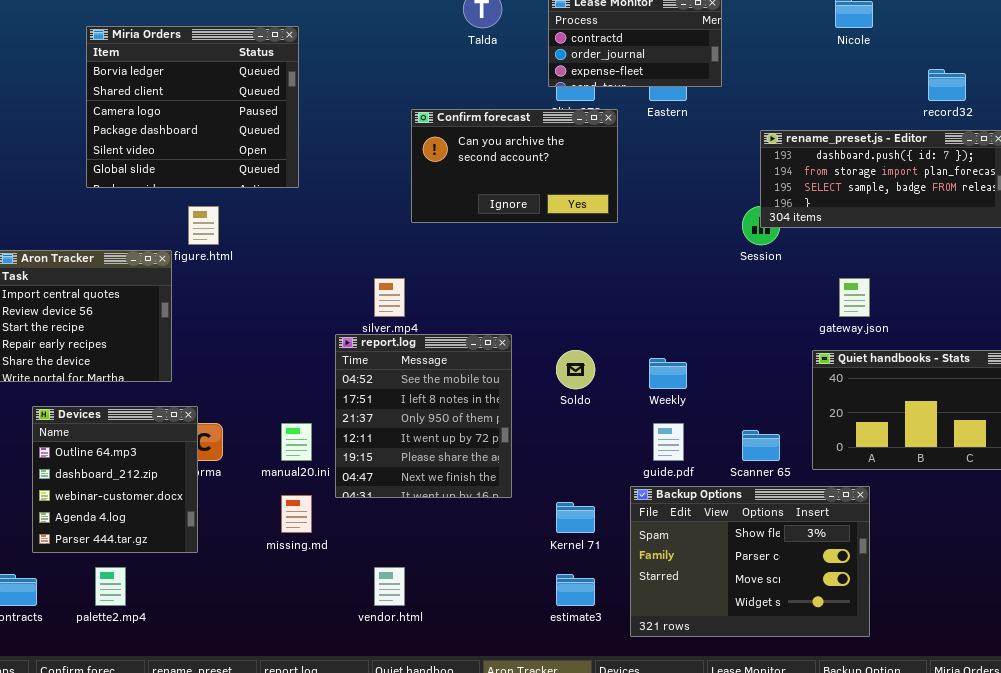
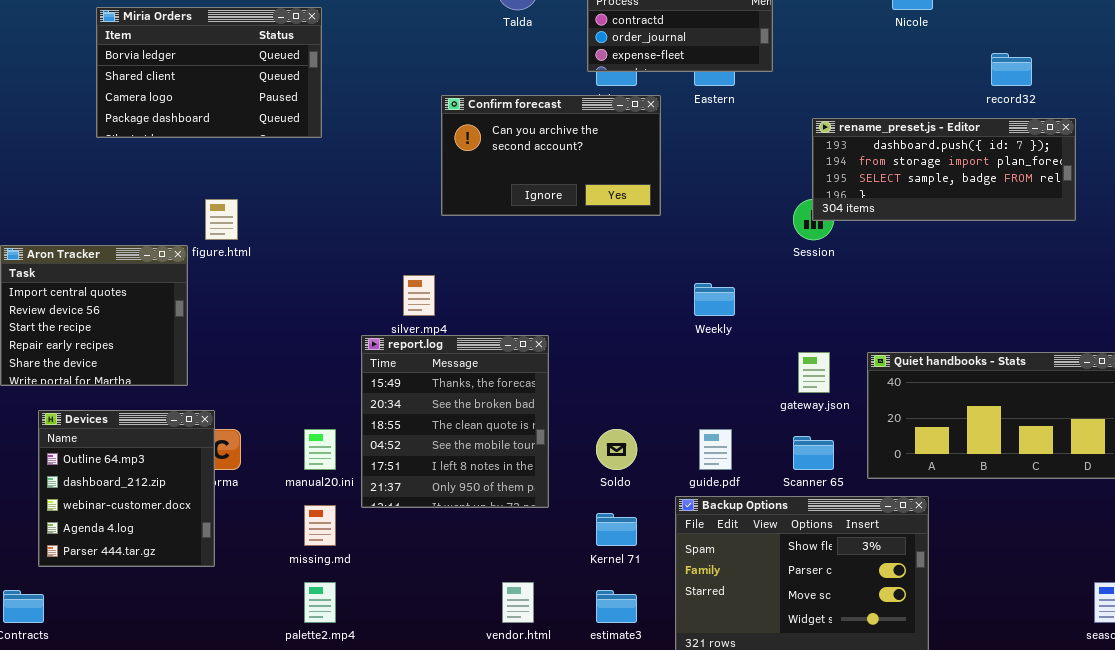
Miria Orders: [86,26,299,188] -> [96,7,322,138], resized
gateway.json: [839,278,870,317] -> [798,352,830,393], moved
report.log: [335,334,512,498] -> [361,335,549,508], scrolled up 3 rows
Soldo: [556,350,595,389] -> [596,429,637,470], moved
Weekly: [649,358,687,389] -> [694,283,735,316], moved
palette2.mp4: [95,567,126,606] -> [304,582,336,623], moved
vendor.html: [374,567,405,606] -> [502,582,534,623], moved

